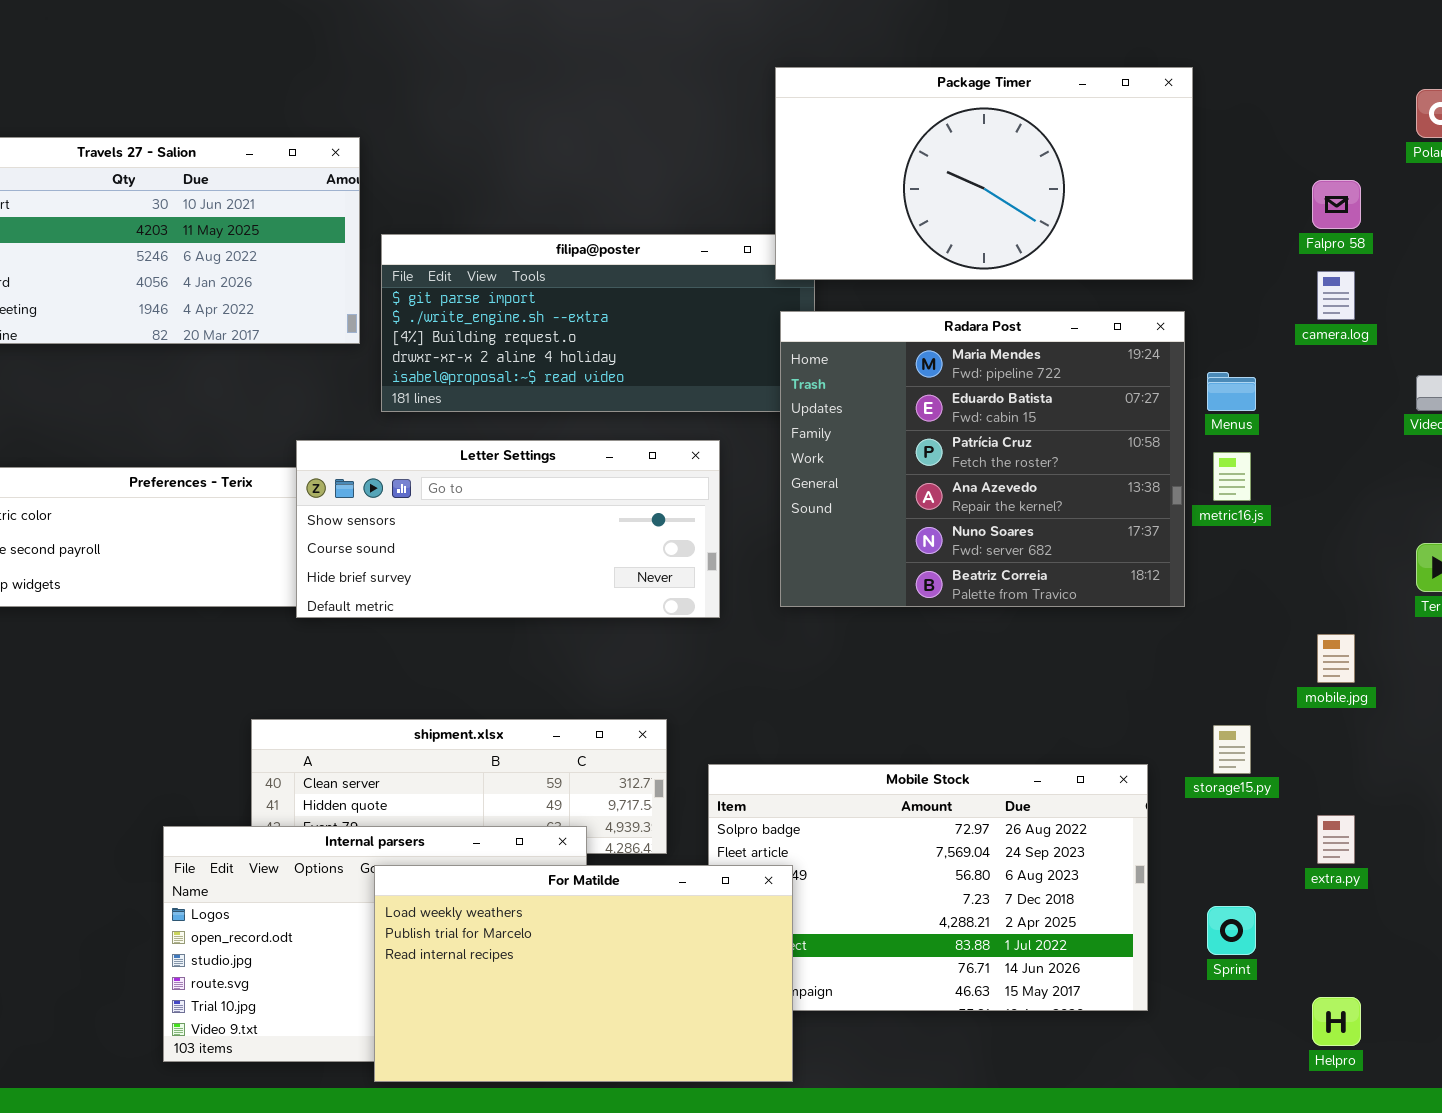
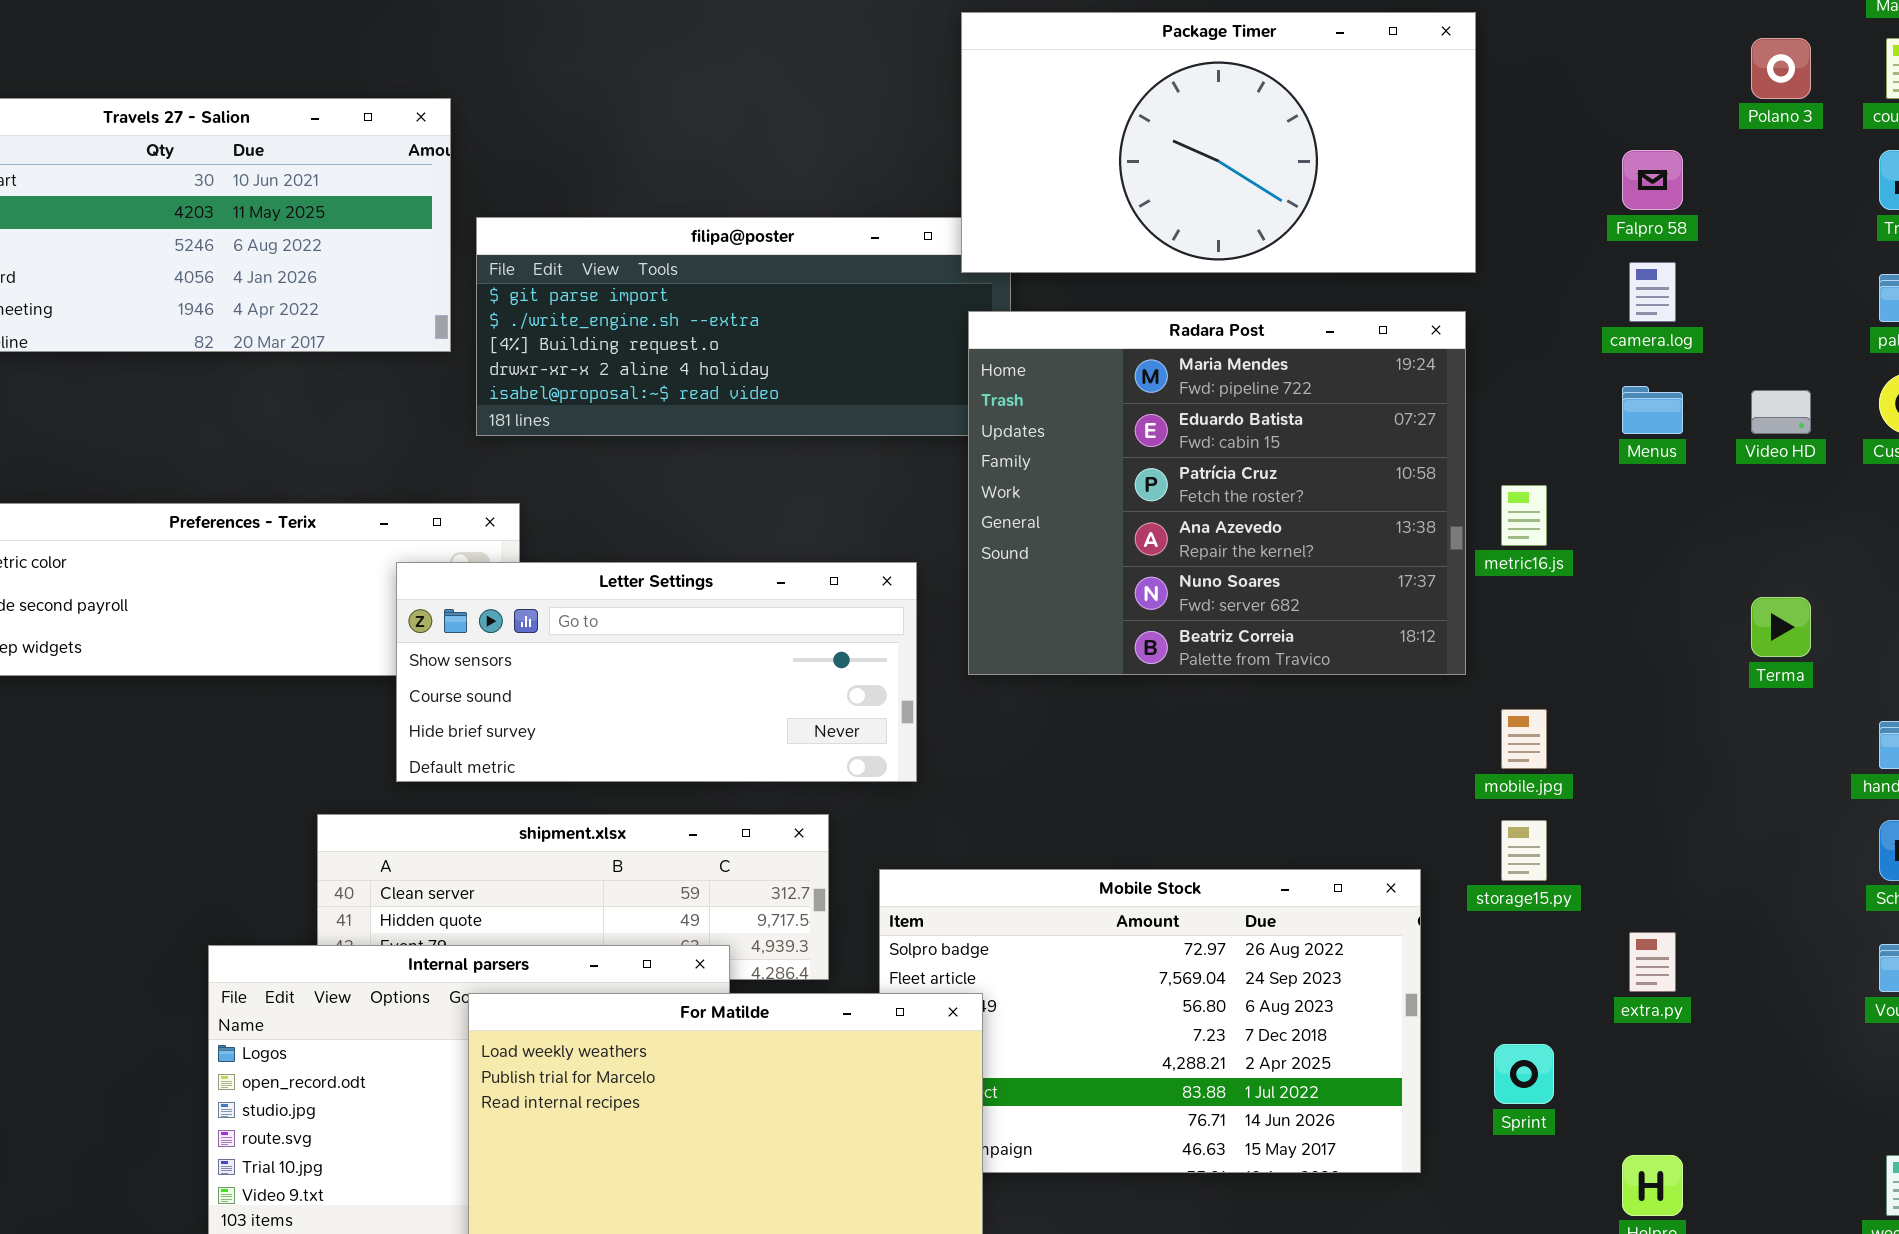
Menus: [1207,372,1256,411] -> [1622,386,1683,434], moved
Letter Settings: [296,440,720,618] -> [396,562,917,782], moved
mobile.jpg: [1317,634,1355,683] -> [1501,709,1547,769], moved

